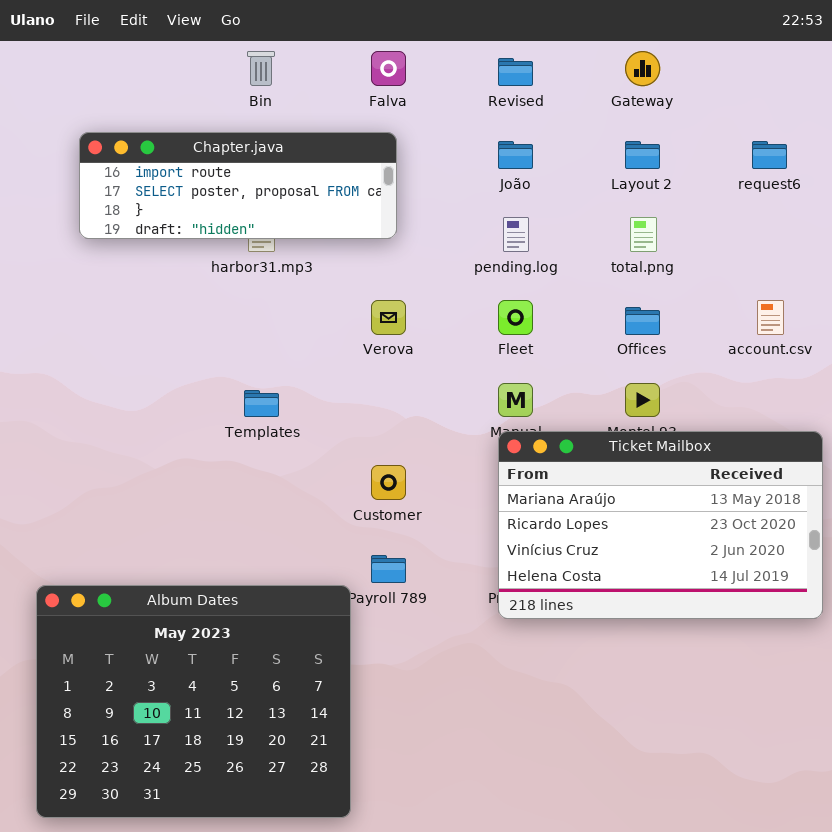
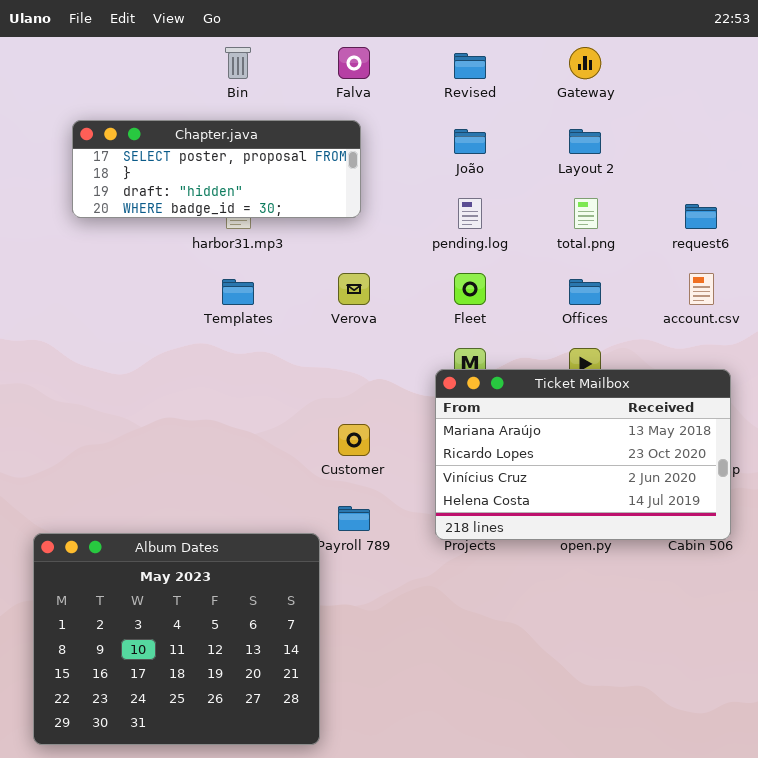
Chapter.java: [79,132,397,239] -> [72,120,361,218], scrolled down 1 row
request6: [752,141,787,169] -> [685,204,717,229], moved
Templates: [244,390,279,417] -> [222,279,254,305], moved
Ticket Mailbox: [498,431,823,619] -> [435,369,731,540], moved

